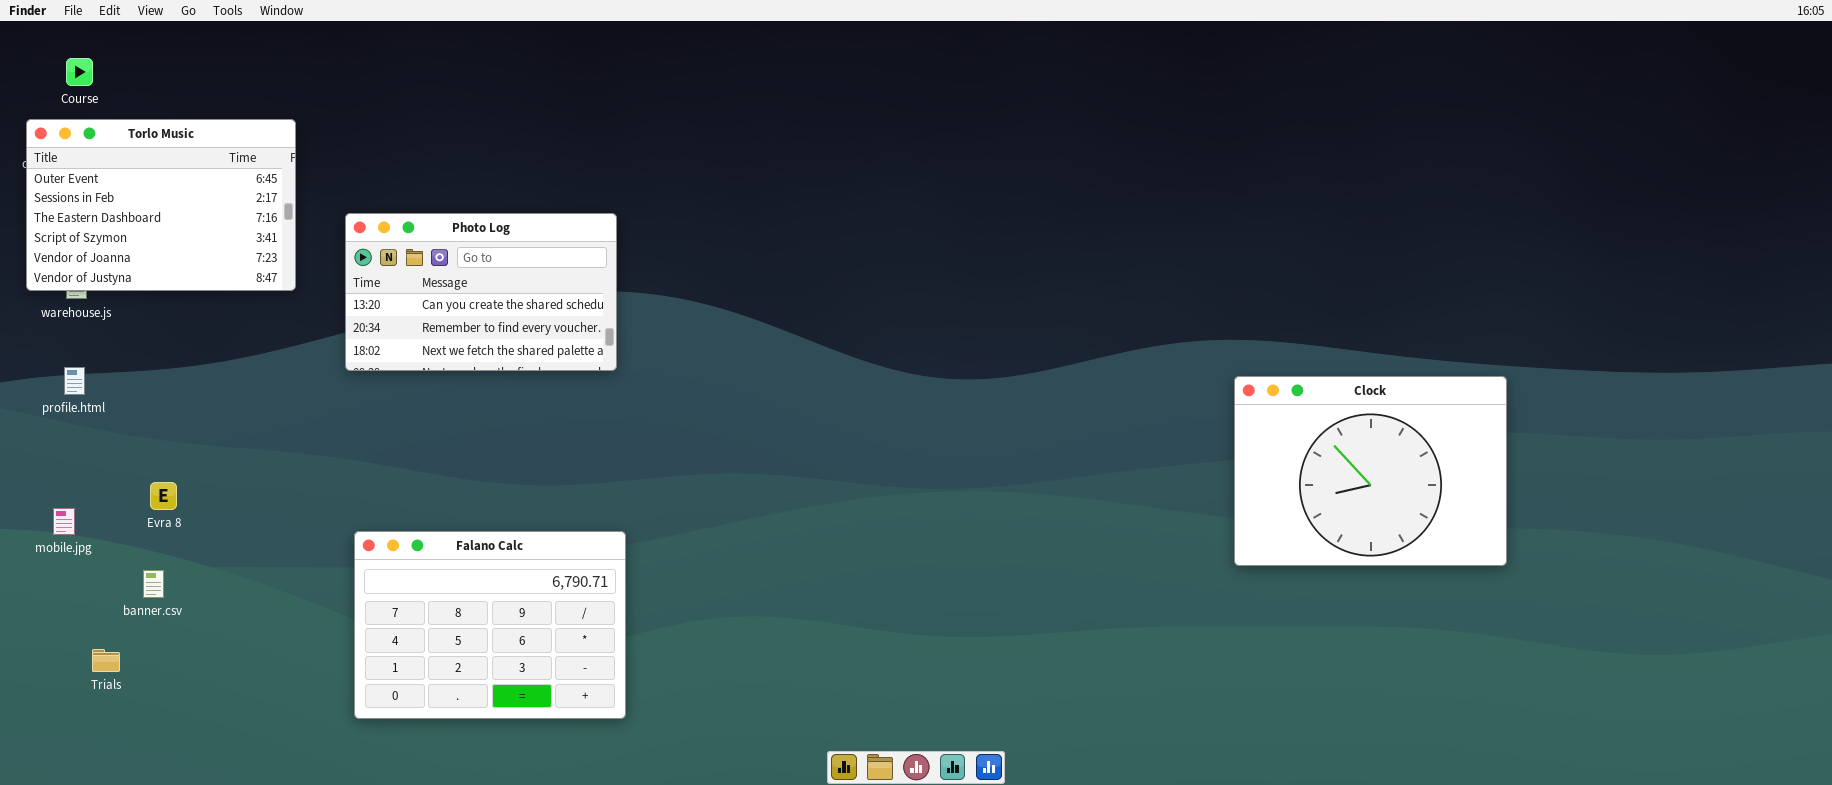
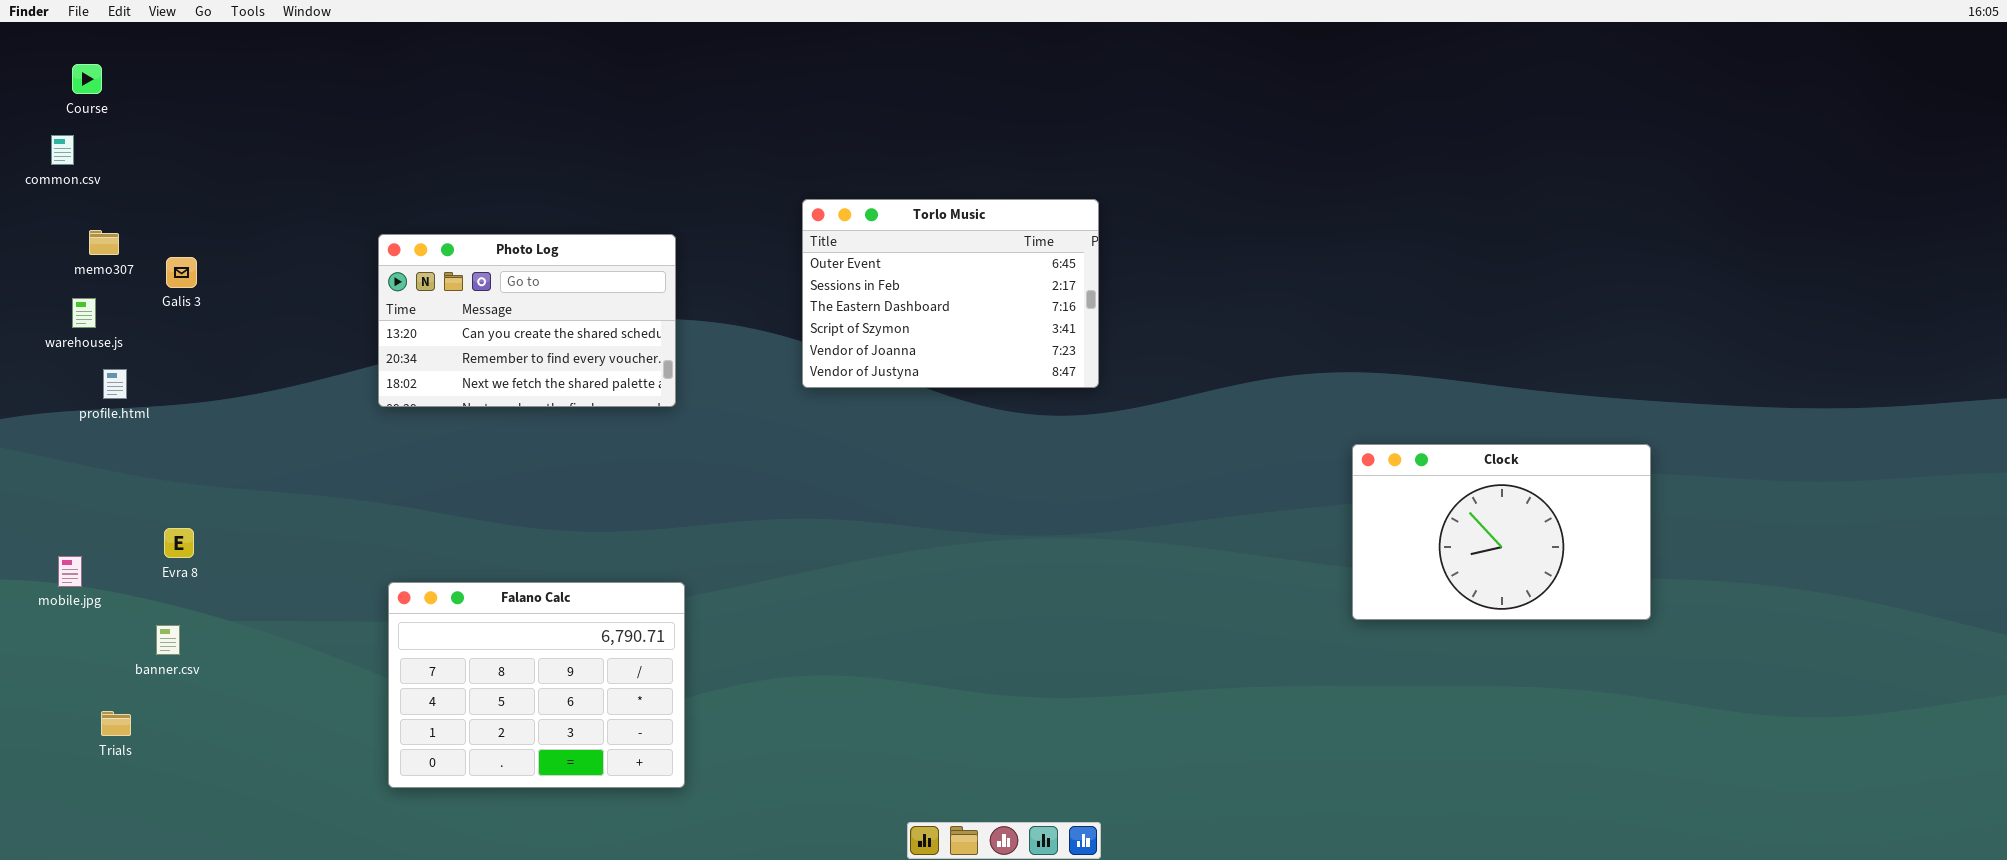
Torlo Music: [26,119,296,291] -> [802,199,1099,388], moved
profile.html: [64,367,85,395] -> [103,369,127,399], moved
Clock: [1234,376,1507,566] -> [1352,444,1651,620], resized

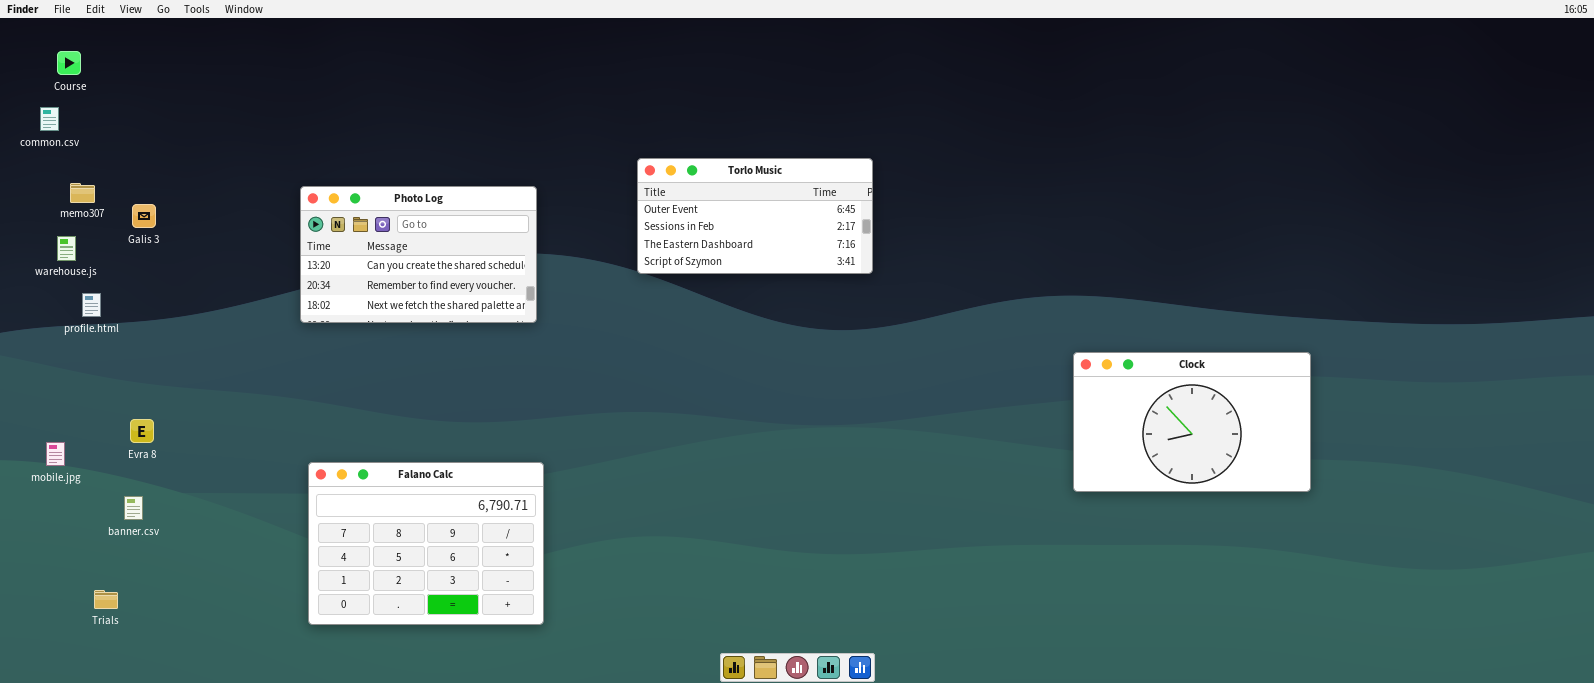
Torlo Music: [802,199,1099,388] -> [637,158,873,274], resized
Trials: [101,711,131,736] -> [94,590,118,609], moved

